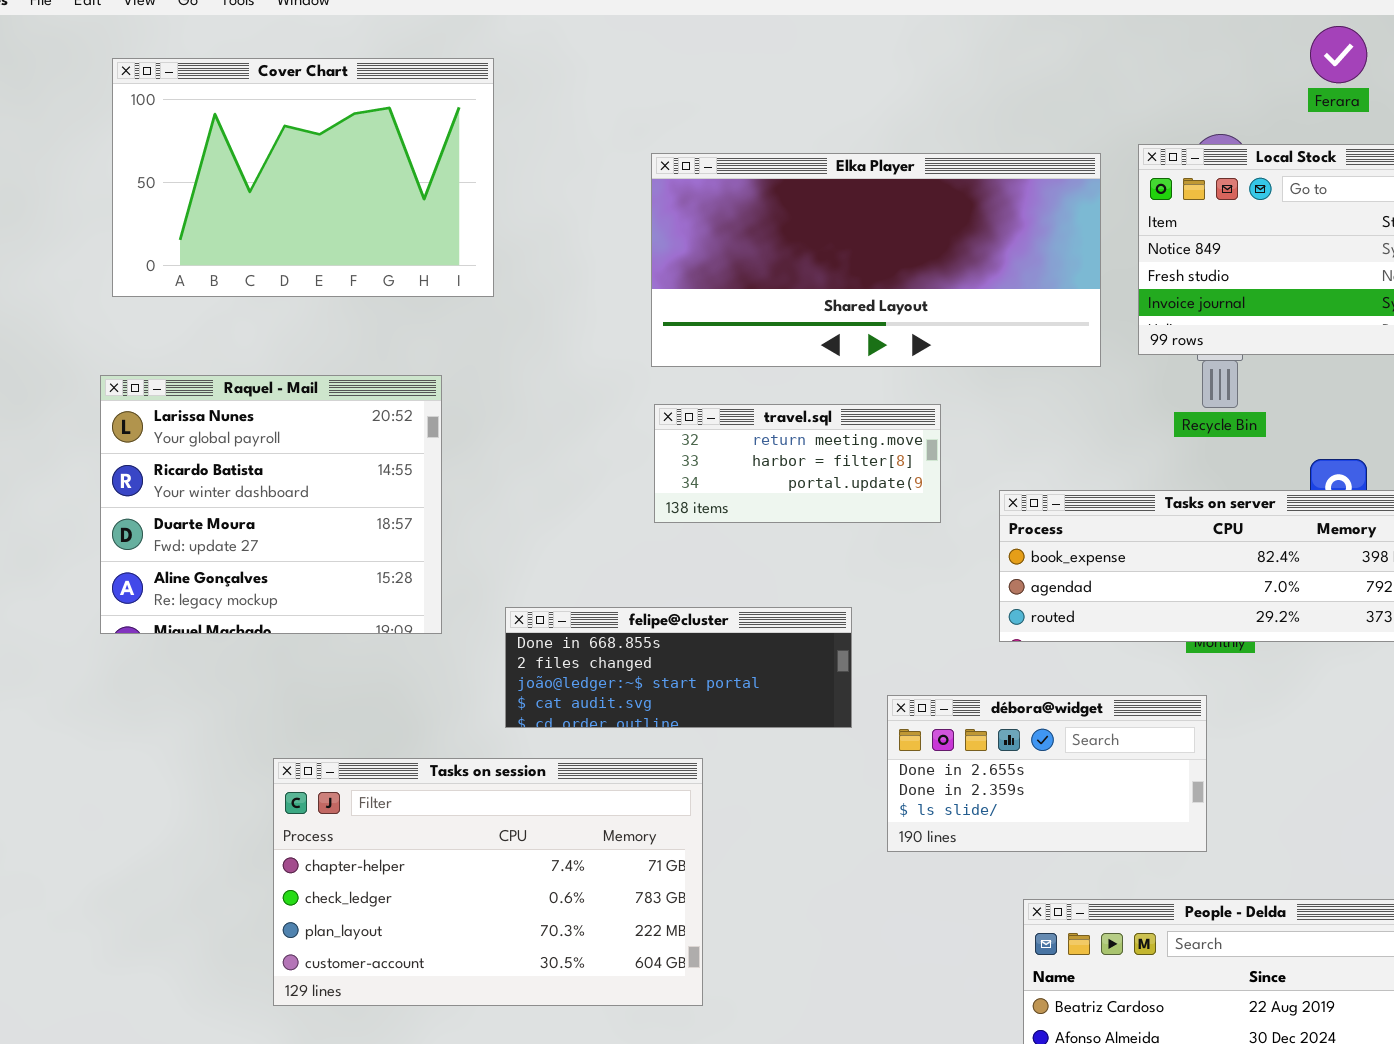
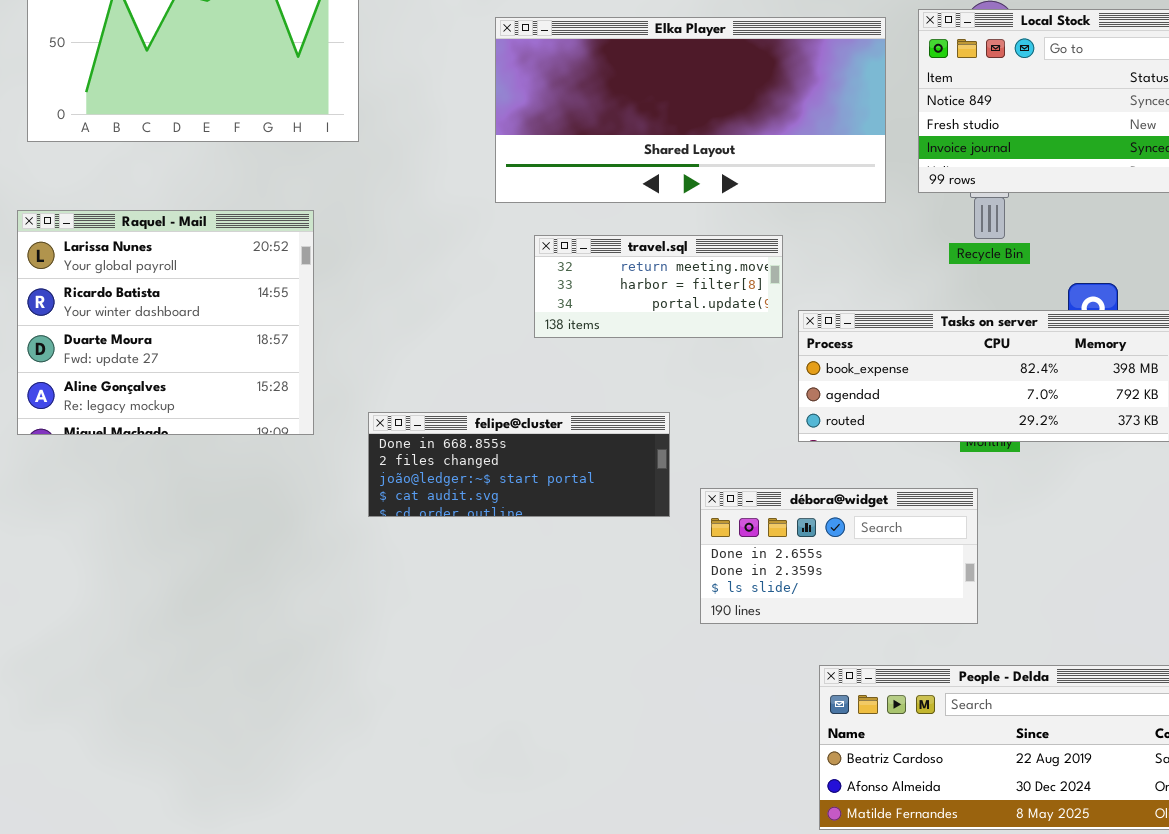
travel.sql: [654,404,941,523] -> [534,235,783,338], moved
Tasks on session: [273,758,703,1006] -> none, closed

